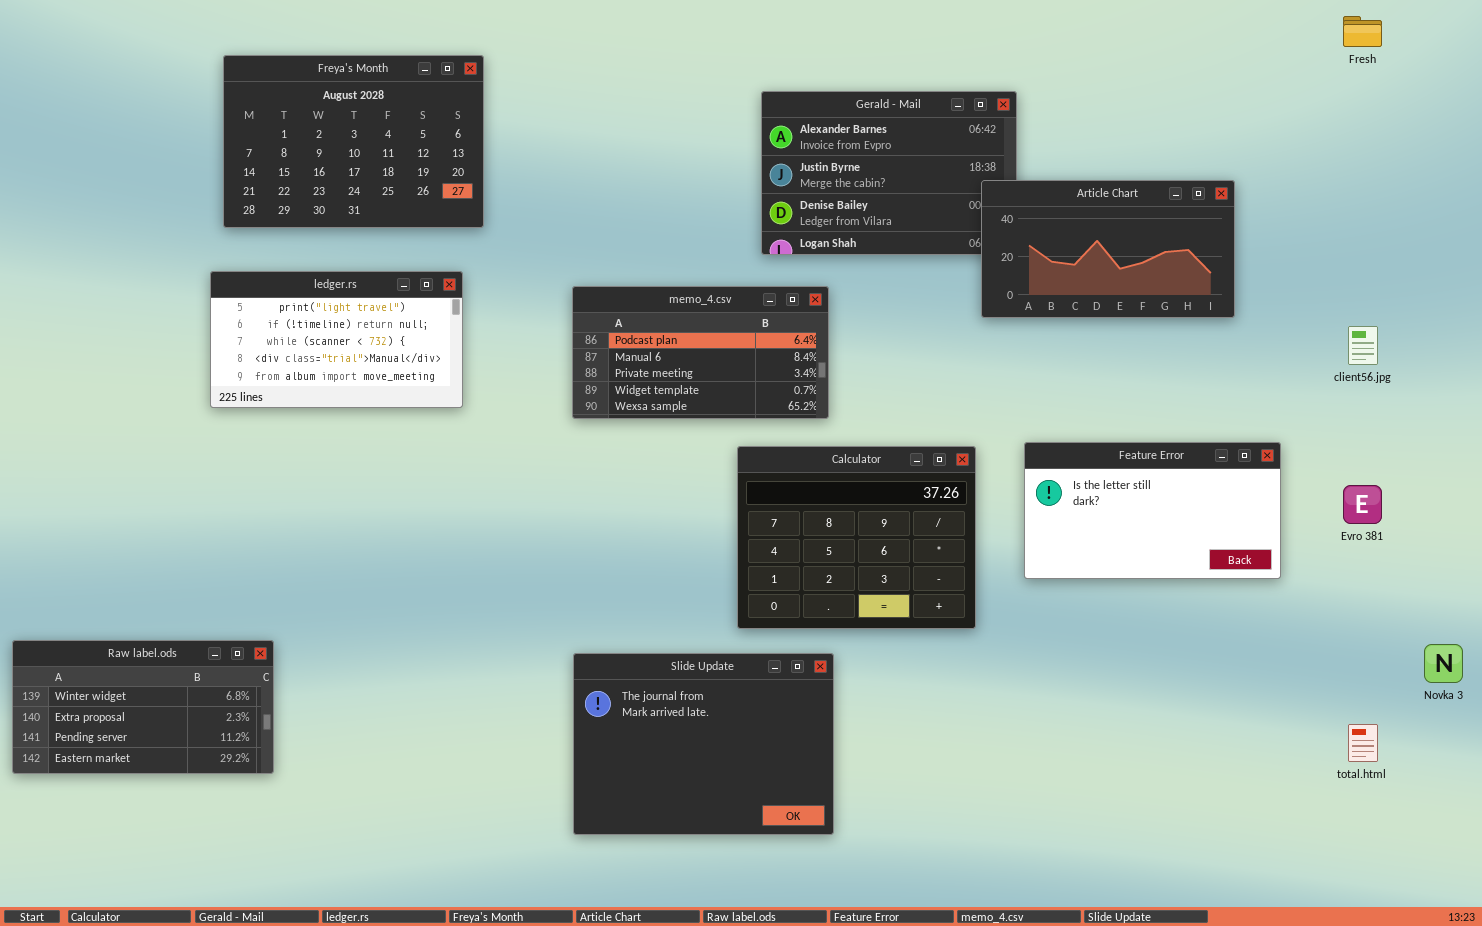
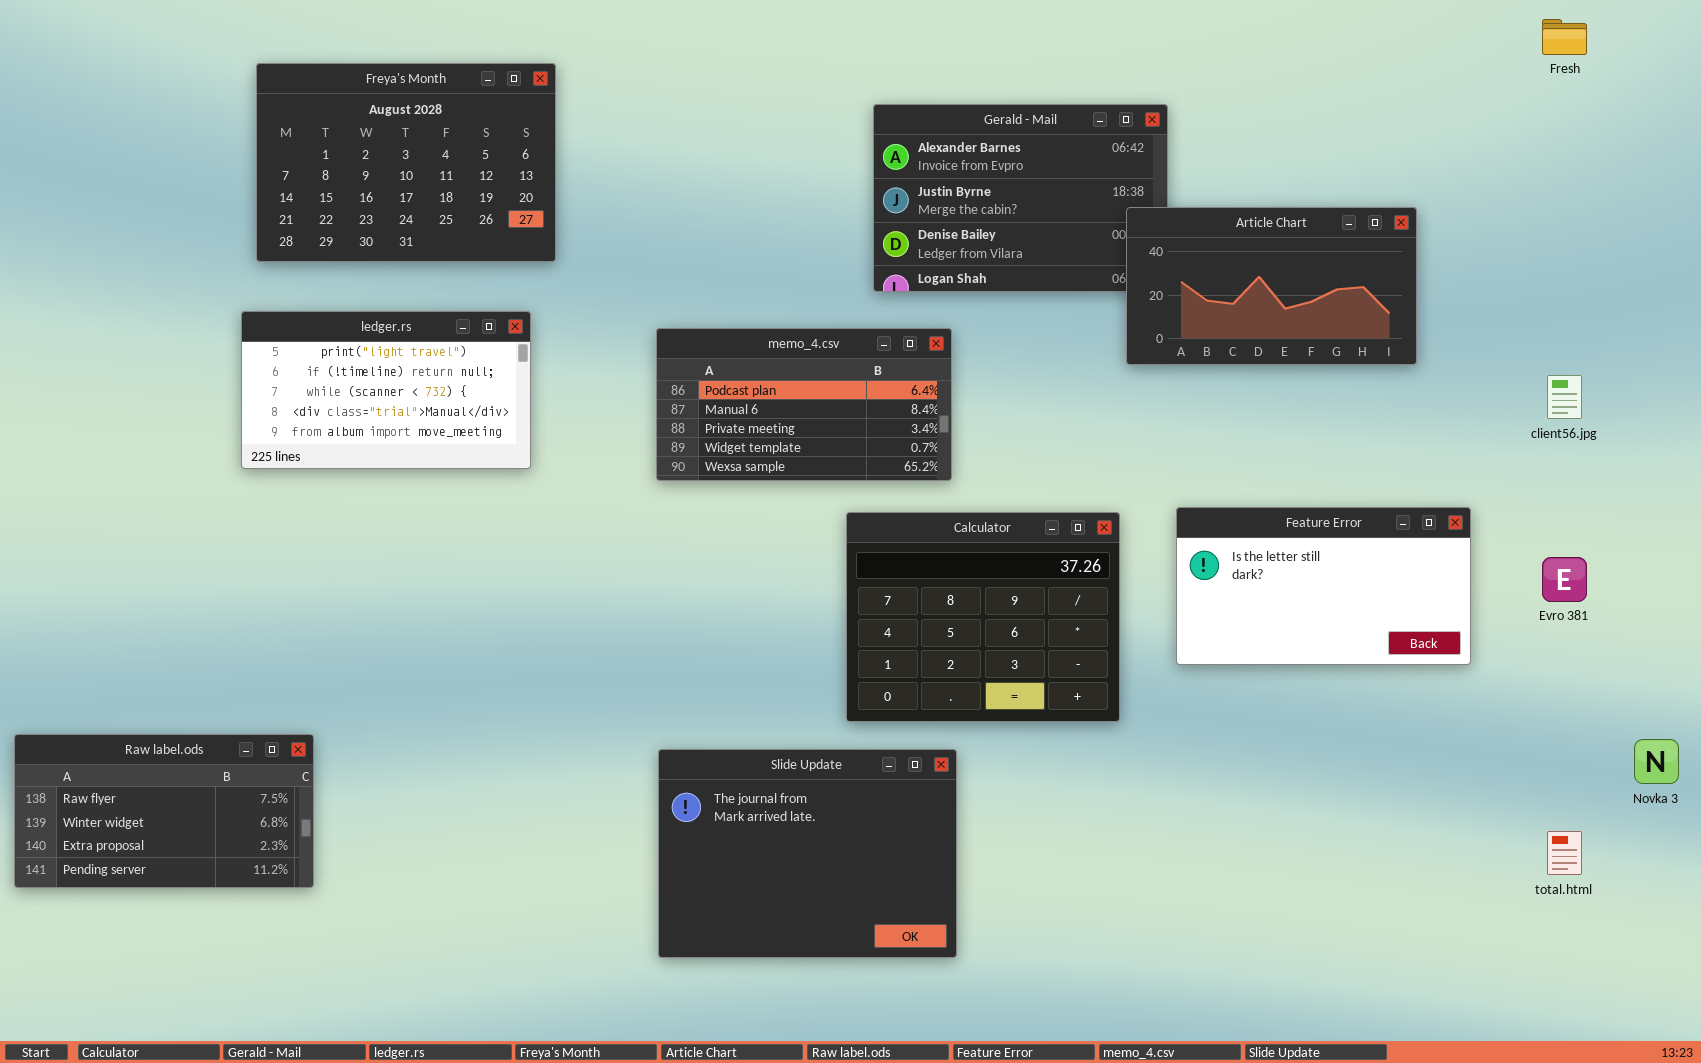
Raw label.ods: [12,640,274,774] -> [14,734,314,888], scrolled up 1 row

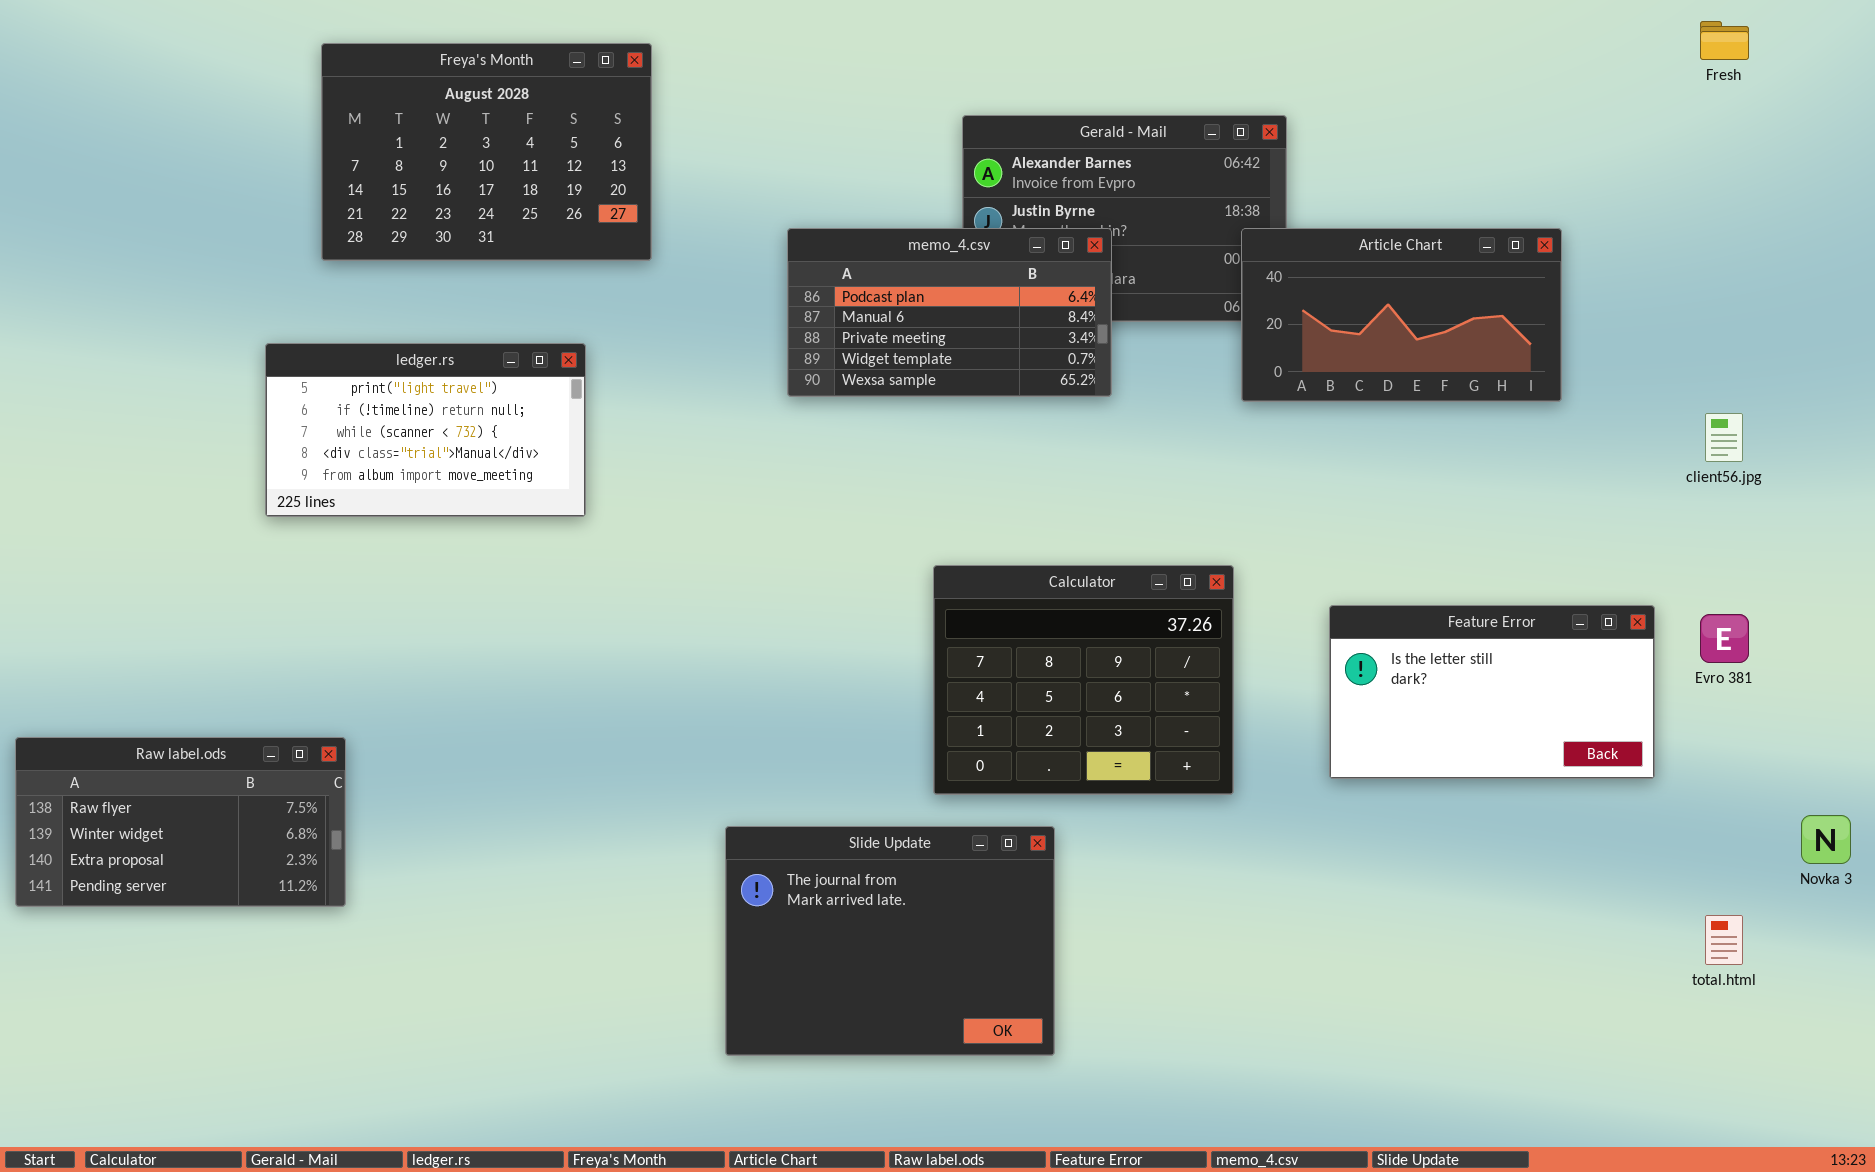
Freya's Month: [256,63,556,262] -> [321,43,652,261], moved
memo_4.csv: [656,328,952,481] -> [787,228,1112,397], moved
Feature Error: [1176,507,1471,665] -> [1329,605,1655,779], moved
Raw label.ods: [14,734,314,888] -> [15,737,346,907], moved

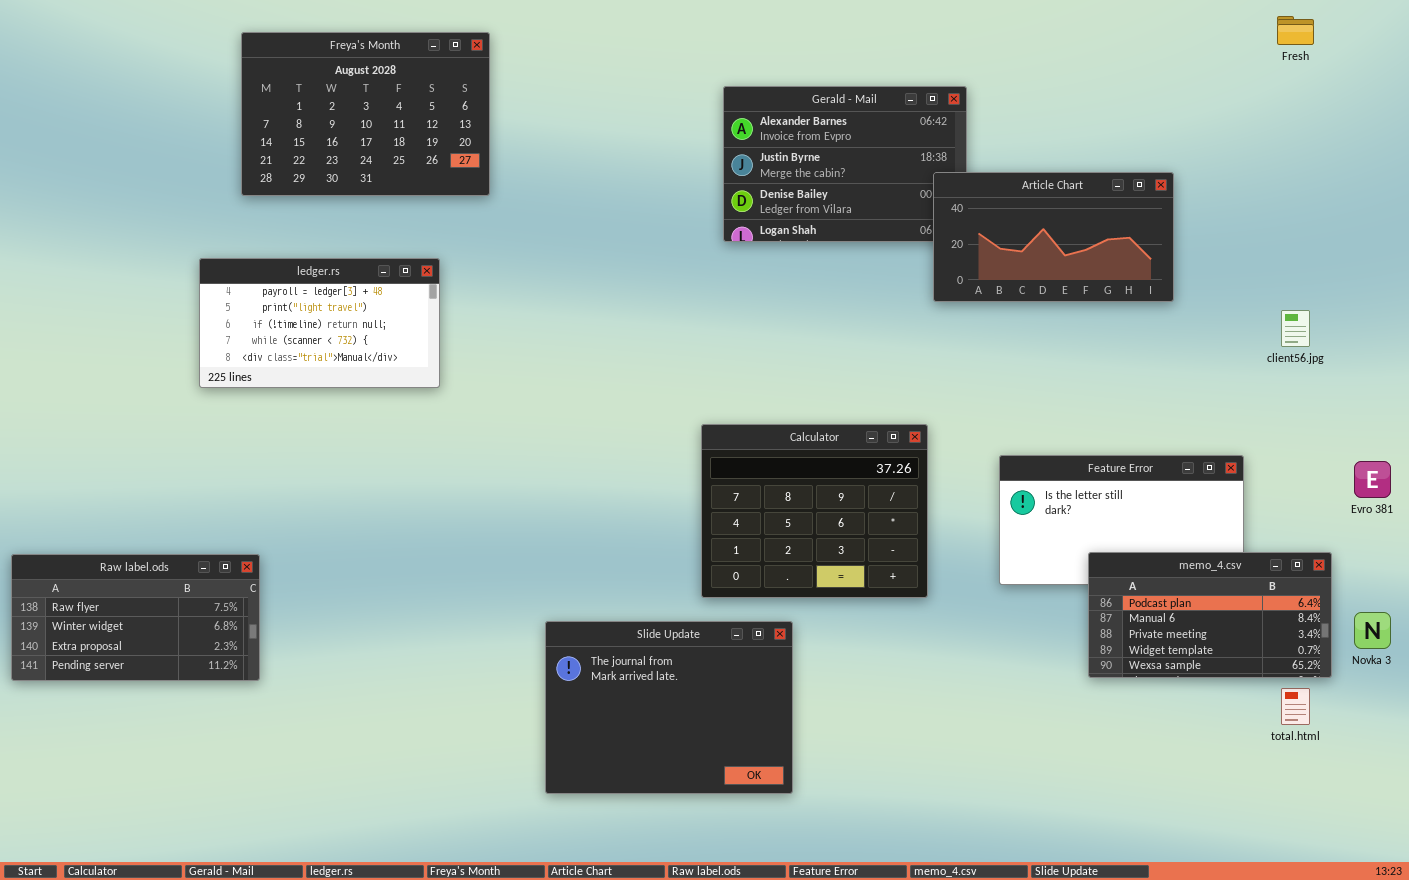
memo_4.csv: [787,228,1112,397] -> [1088,552,1332,678], moved
ledger.rs: [265,343,586,517] -> [199,258,440,388], scrolled up 1 row
Evro 381: [1700,614,1749,663] -> [1354,461,1391,498], moved

